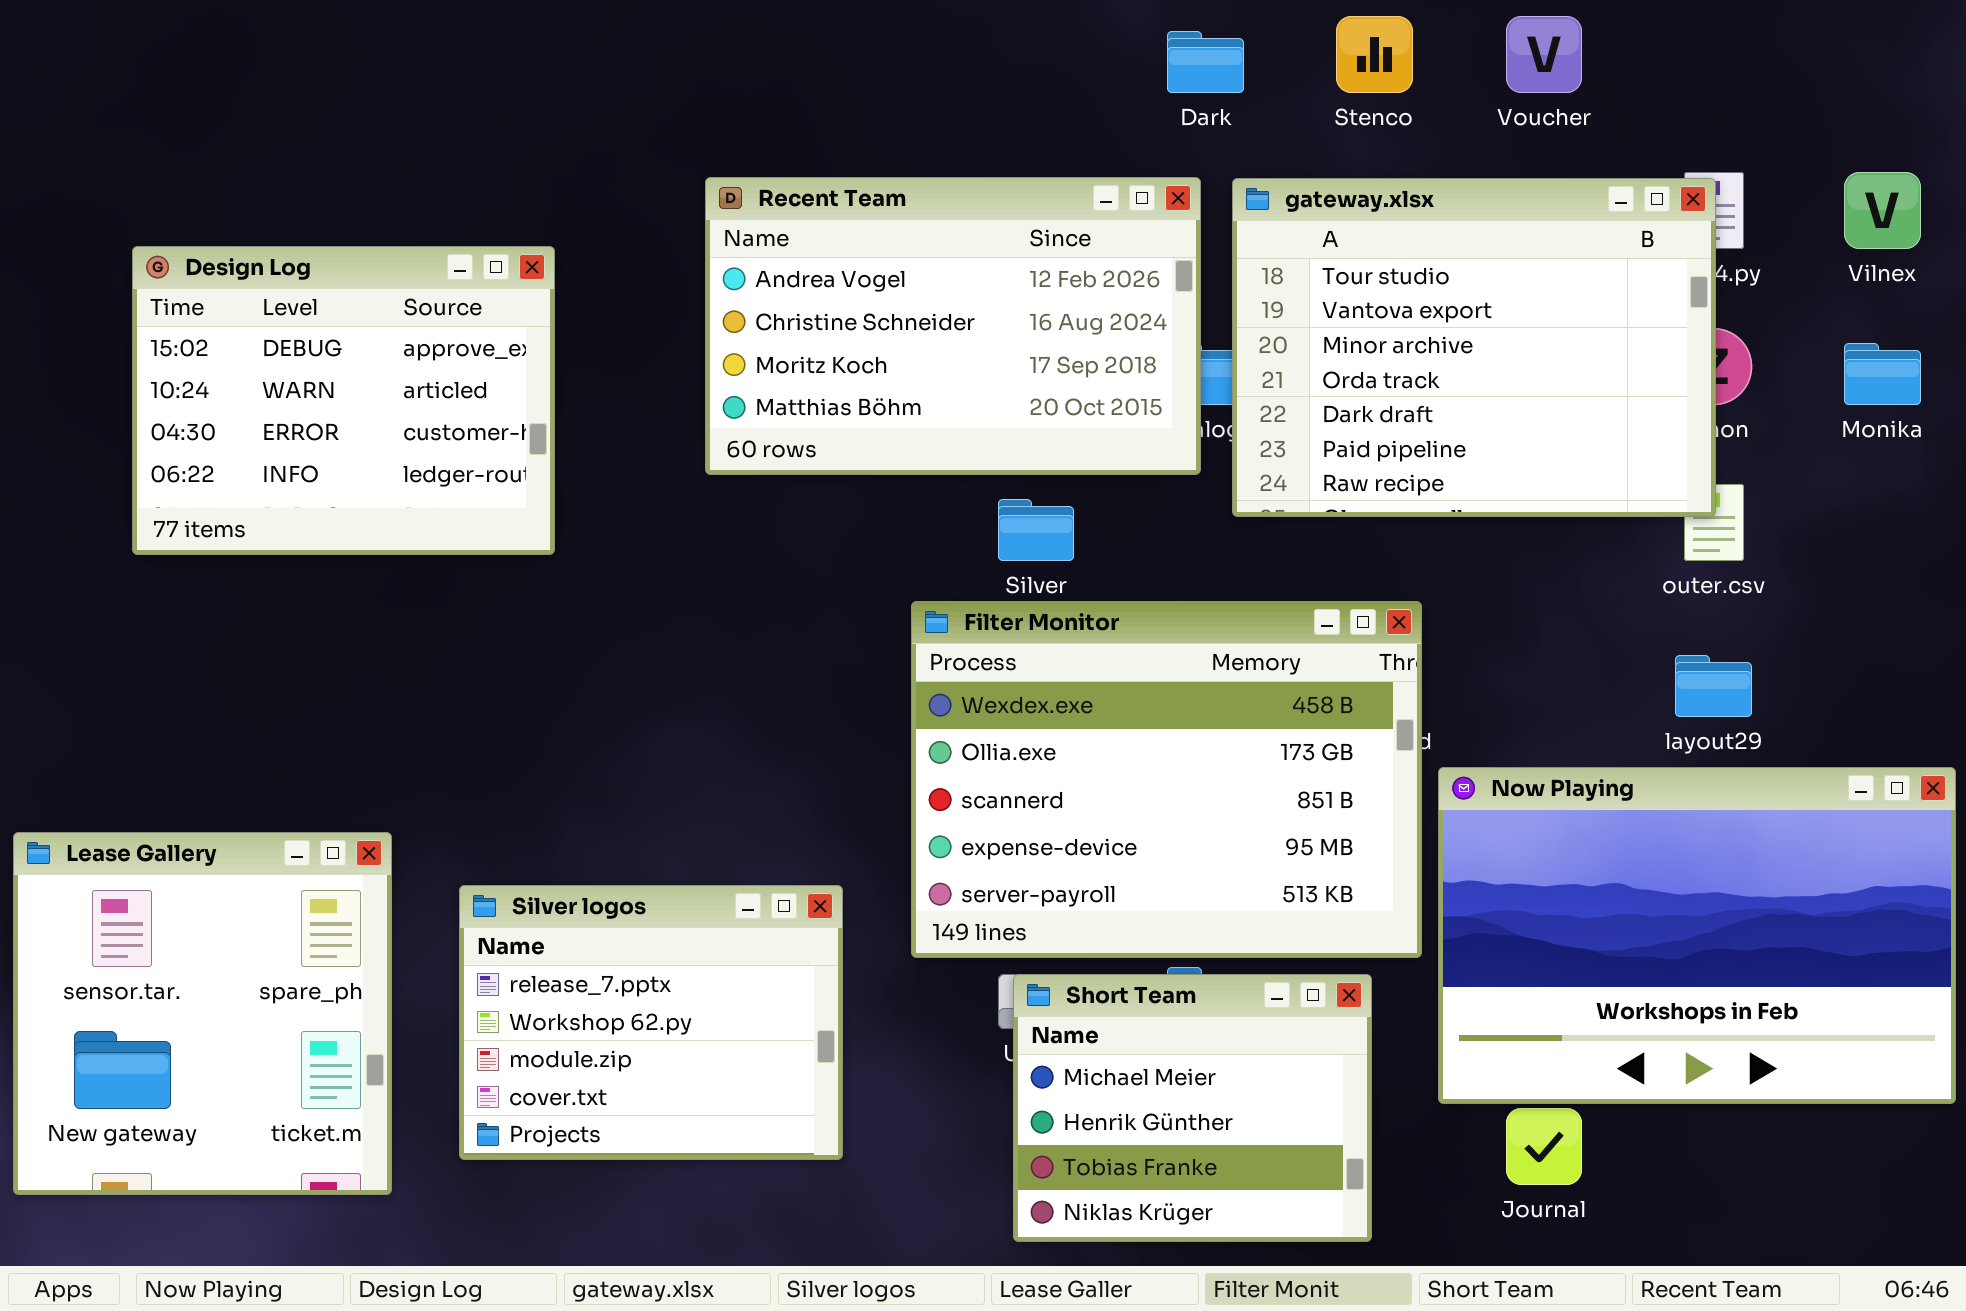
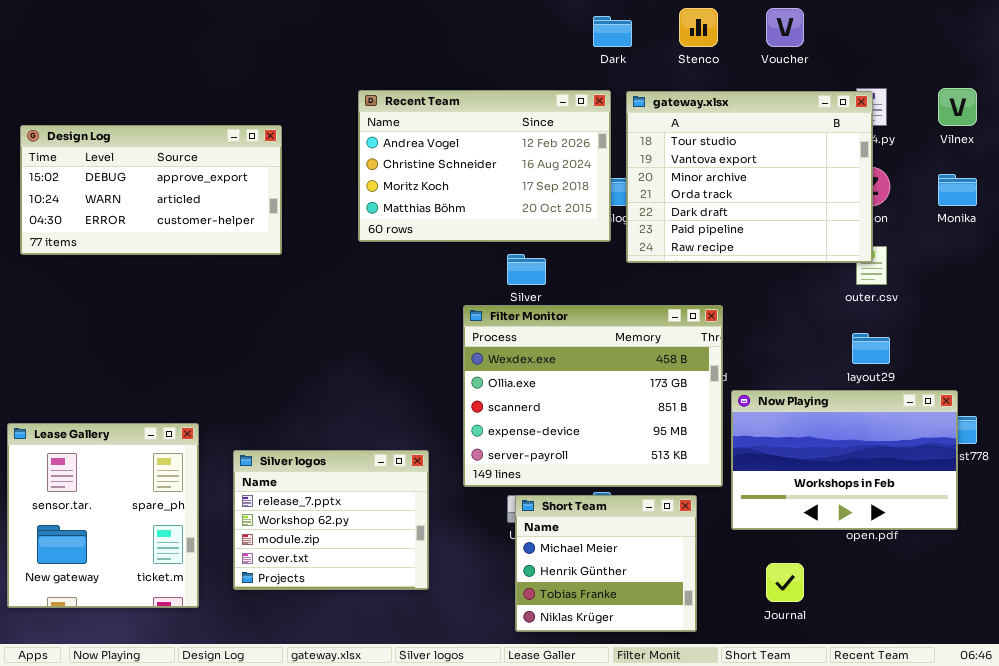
Design Log: [132,246,555,555] -> [20,125,282,255], resized
Now Playing: [1438,767,1956,1104] -> [731,390,958,530], resized

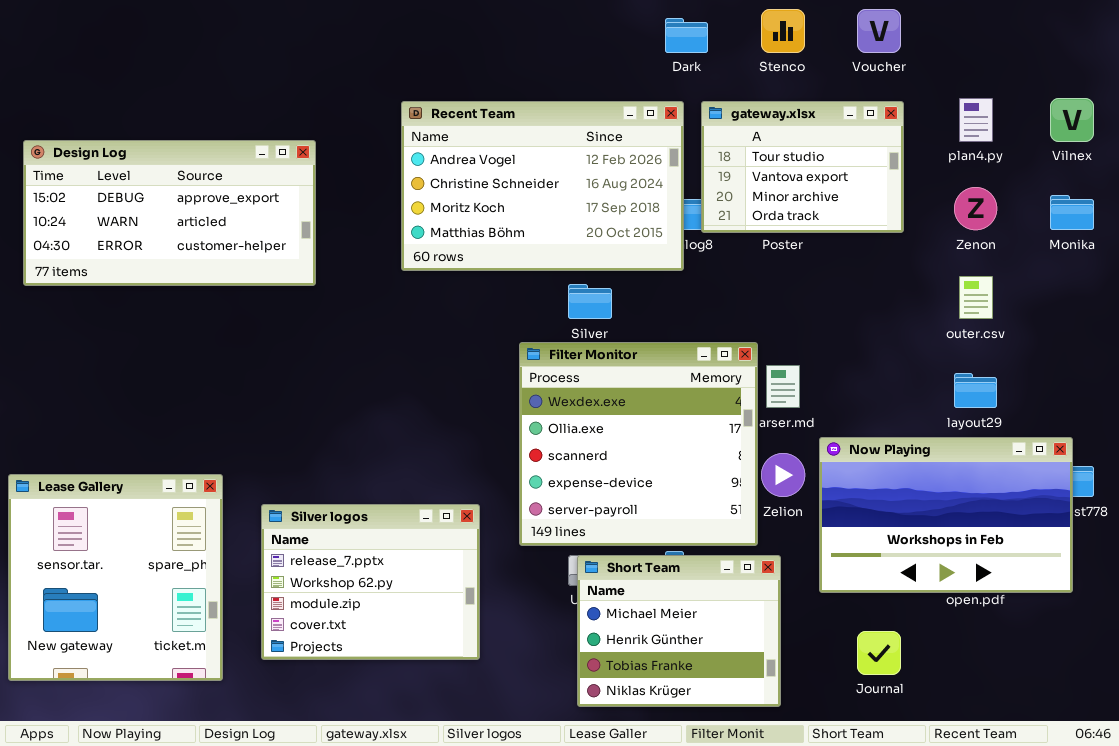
gateway.xlsx: [626,91,873,263] -> [701,101,904,233], resized
Filter Monitor: [463,305,723,487] -> [519,342,758,546], resized

